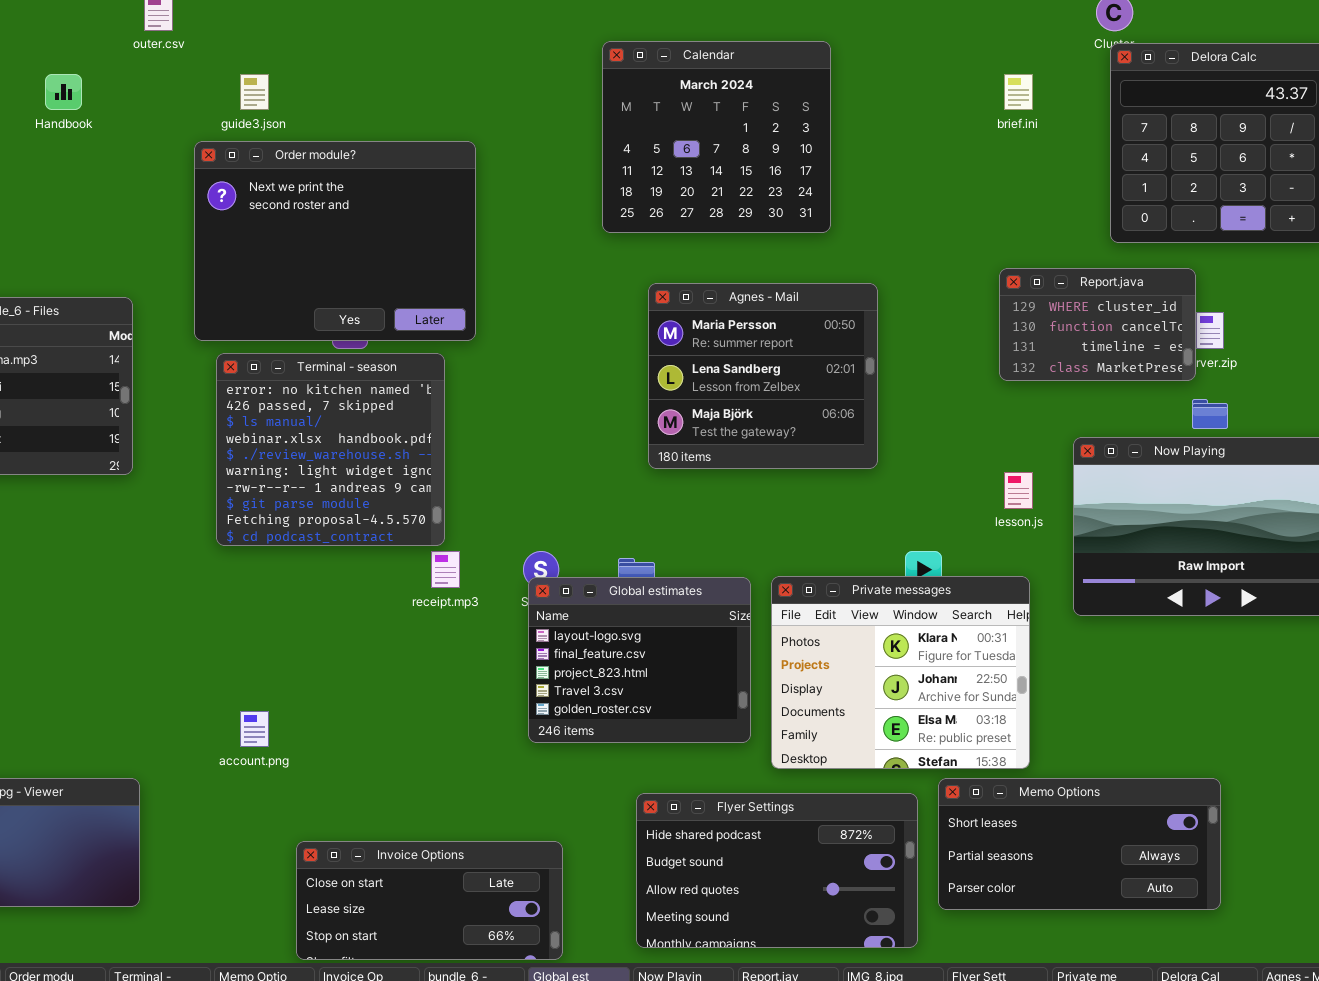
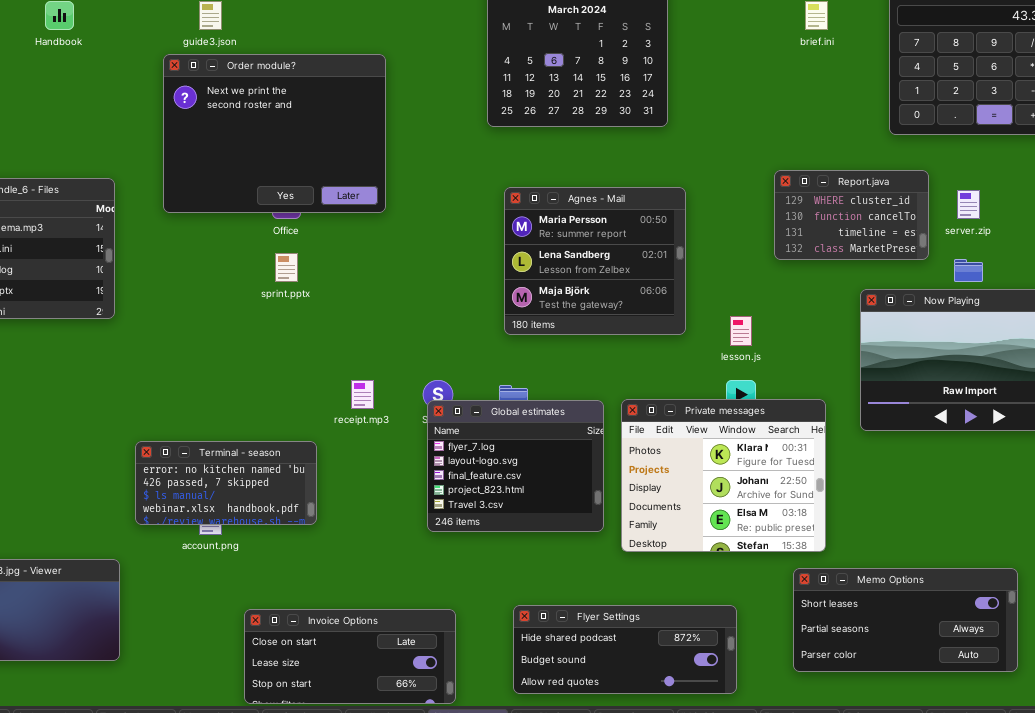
Report.java: [999,268,1196,381] -> [774,170,929,260], moved
Agnes - Mail: [648,283,878,469] -> [504,187,686,335], moved
Terminal - season: [216,353,445,546] -> [135,441,317,525], moved, resized
lesson.js: [1004,472,1033,509] -> [730,316,752,346], moved
Global estimates: [528,577,751,743] -> [427,400,604,532], scrolled up 1 row
Memo Options: [938,778,1221,910] -> [793,568,1018,672], moved
Flyer Settings: [636,793,918,948] -> [513,605,737,694], resized

